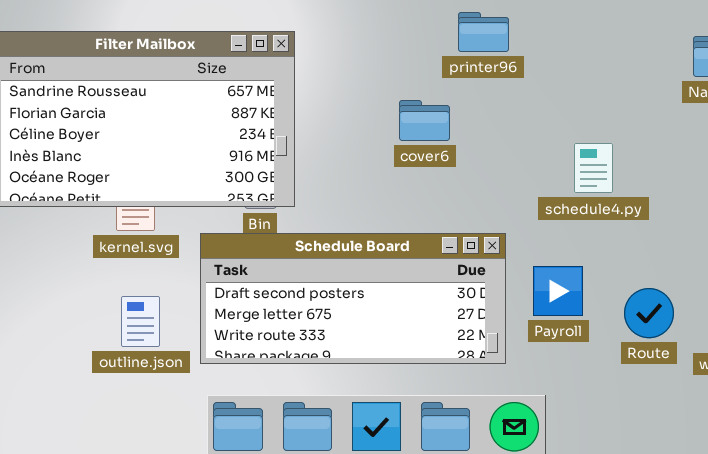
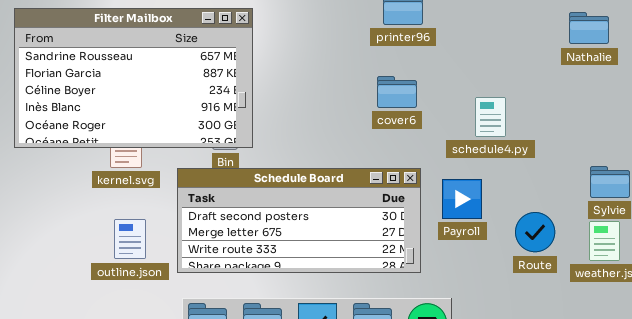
cover6: [399,100,450,141] -> [377,76,417,108], moved
Payroll: [533,266,583,316] -> [442,179,482,219], moved

